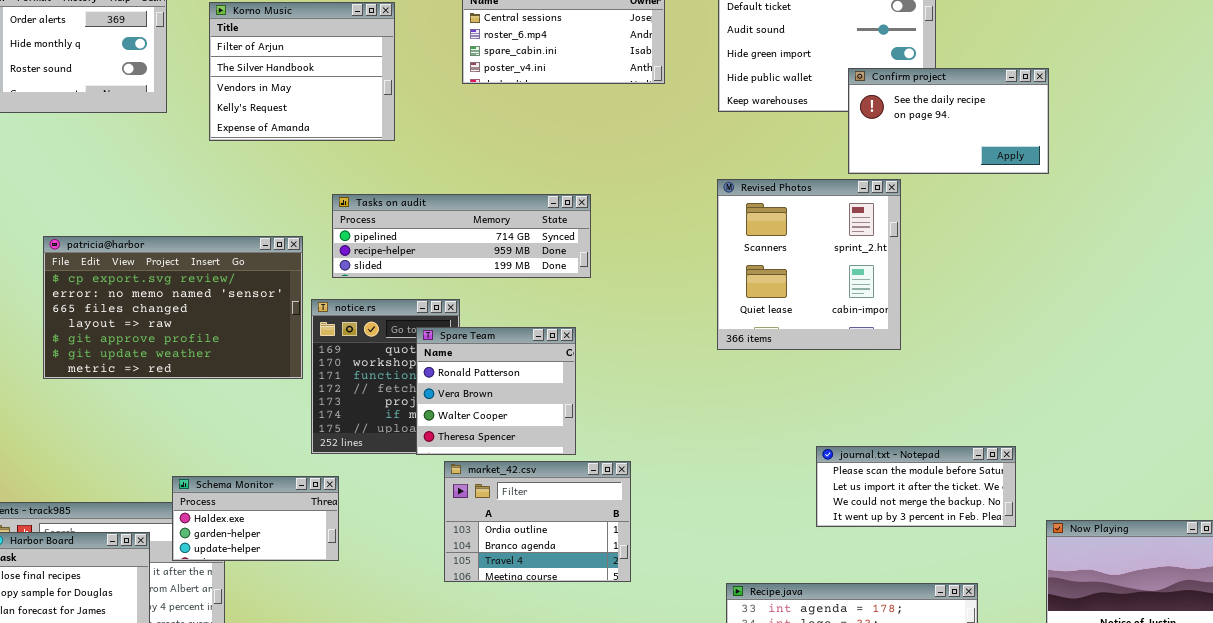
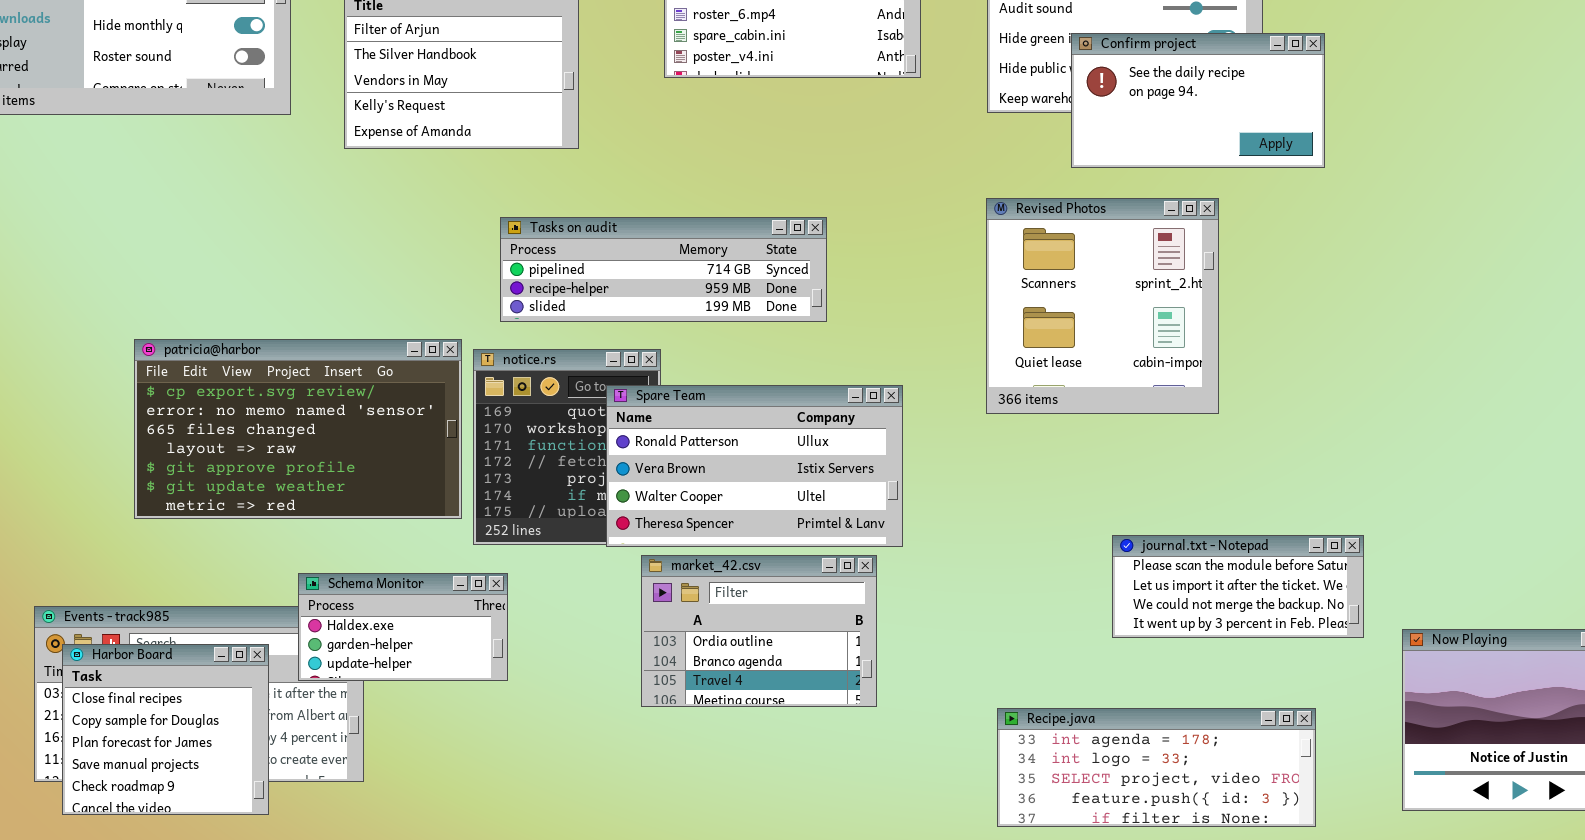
Confirm project: [848,68,1049,174] -> [1071,33,1325,168], moved
patricia@harbor: [43,236,303,379] -> [134,339,462,519], moved
Spare Team: [416,327,576,455] -> [606,385,903,547], resized

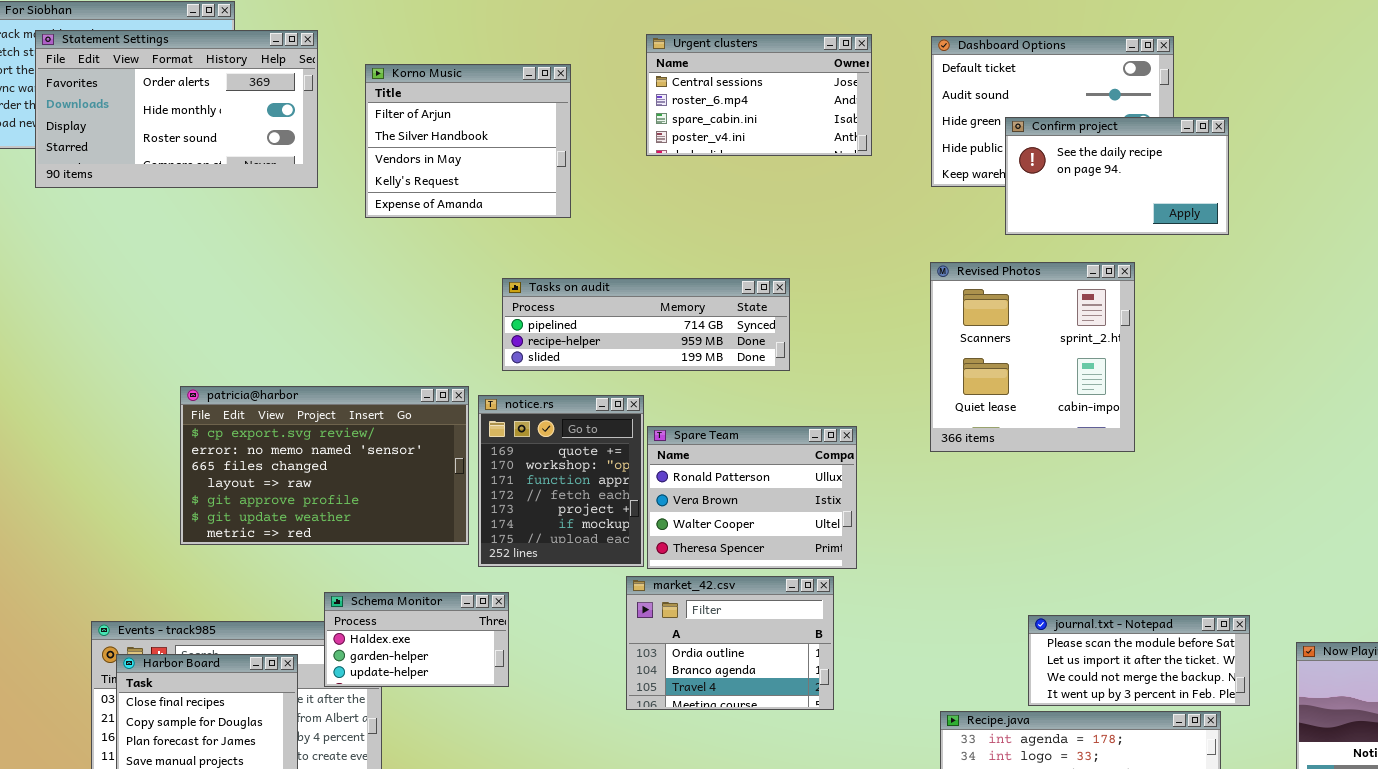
Spare Team: [606,385,903,547] -> [647,426,857,569], resized
journal.txt - Notepad: [1112,535,1364,638] -> [1028,615,1250,706], moved

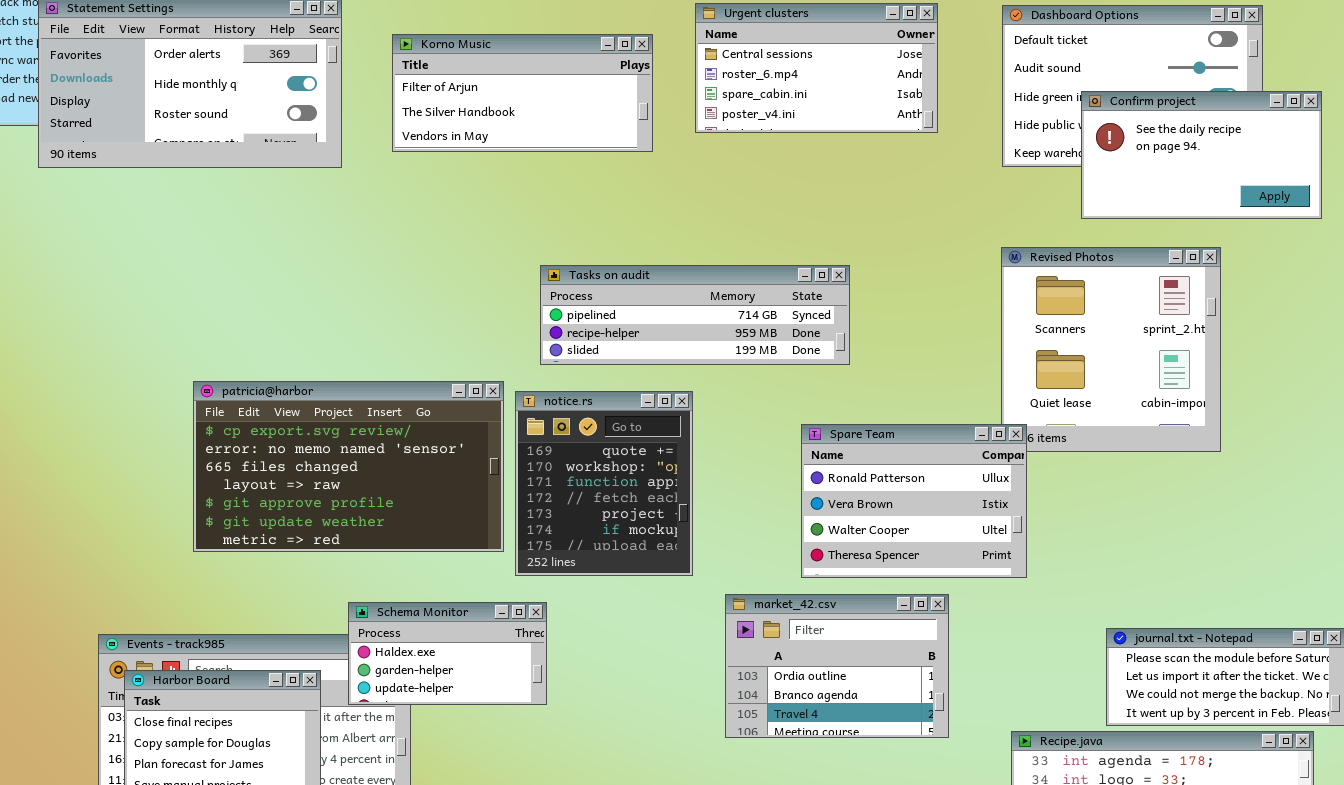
Korno Music: [365,64,571,218] -> [392,34,653,152], resized
Spare Team: [647,426,857,569] -> [801,424,1027,578], moved
market_42.csv: [626,576,834,710] -> [725,594,949,738], moved

